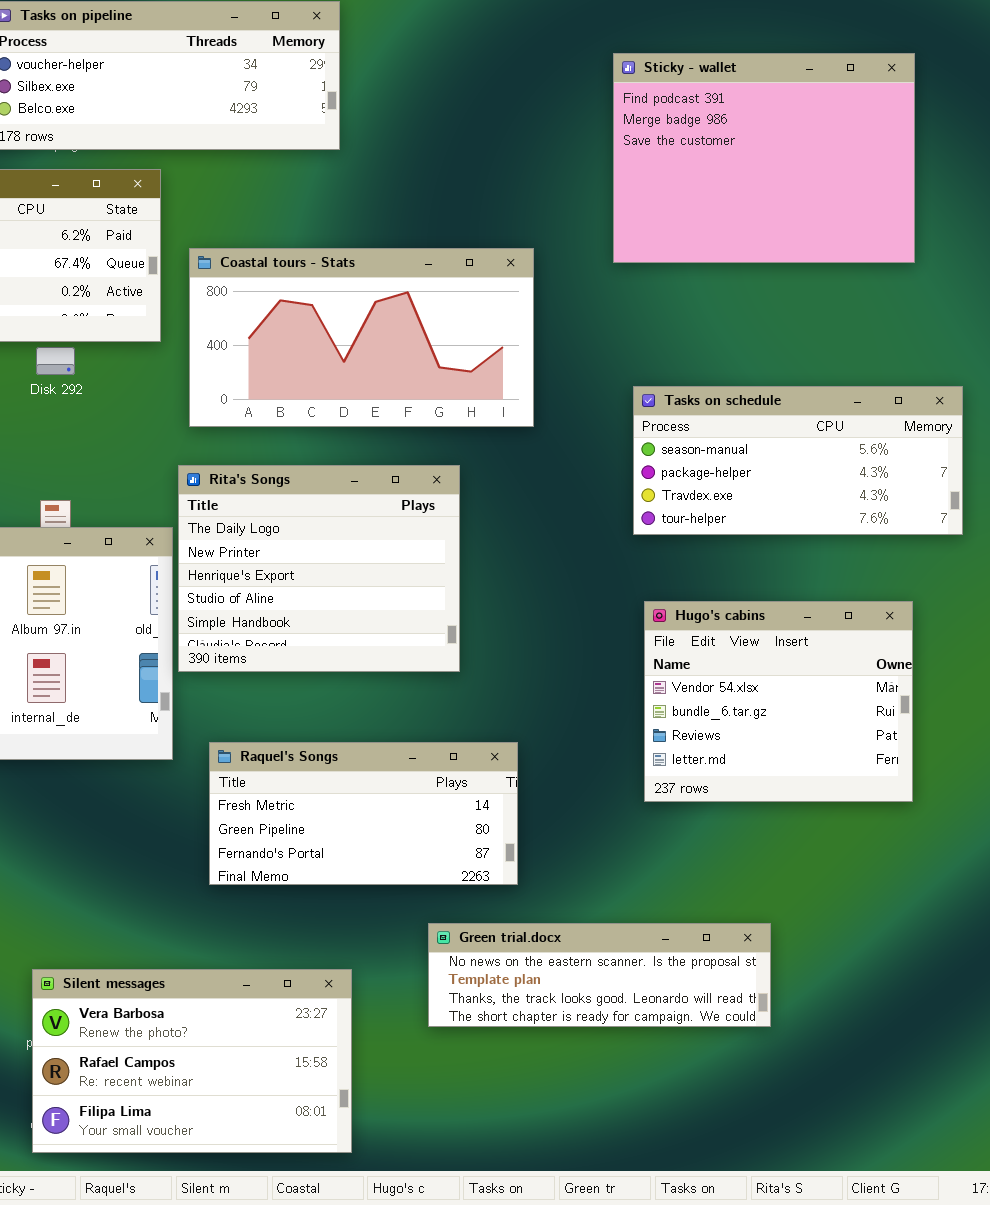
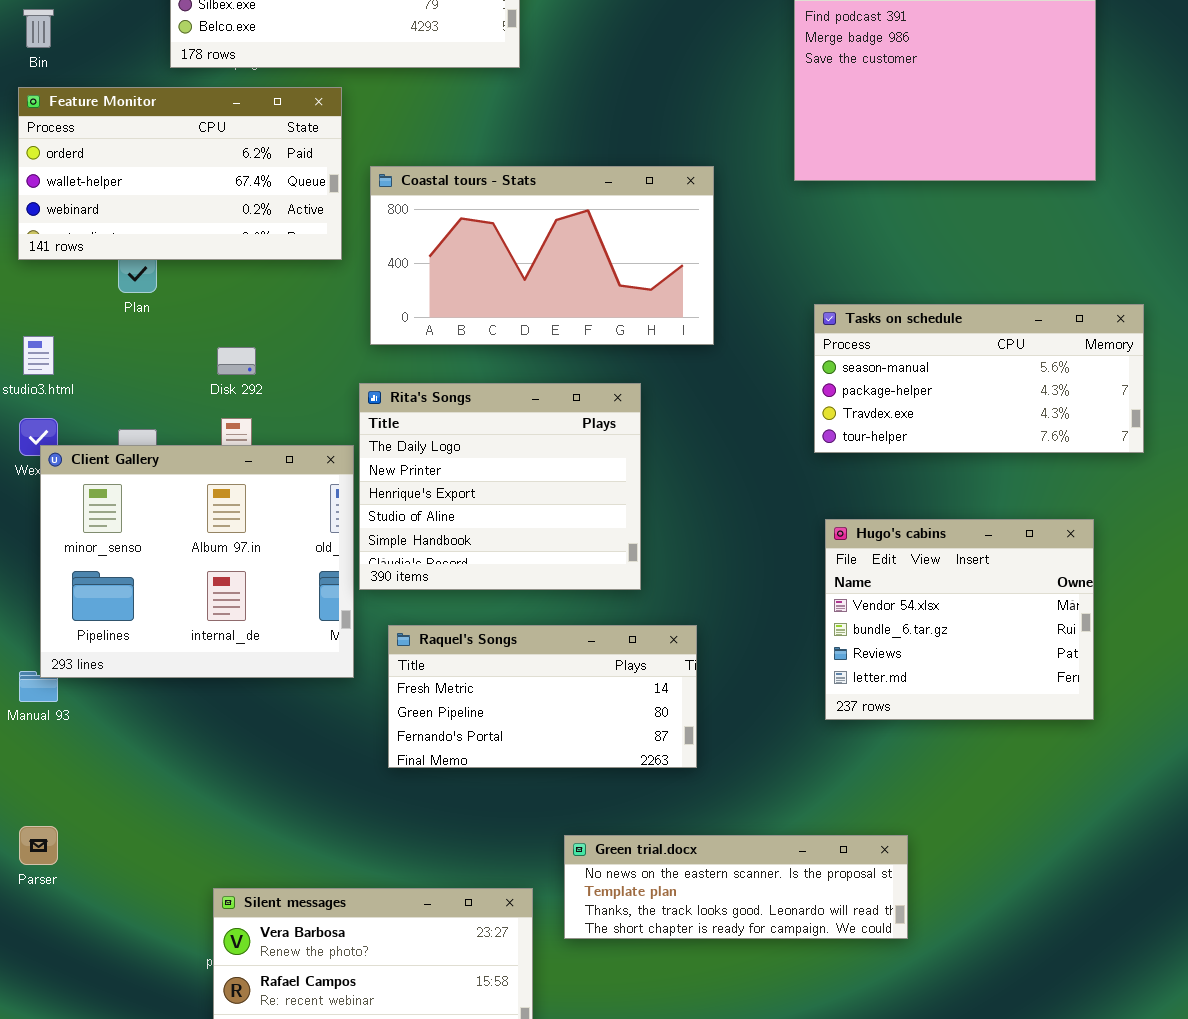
Disk 292: [36,347,75,375] -> [217,347,256,375], moved
Raquel's Songs: [209,742,518,885] -> [388,625,697,768], moved
Green trial.docx: [428,923,771,1027] -> [564,835,908,939], moved

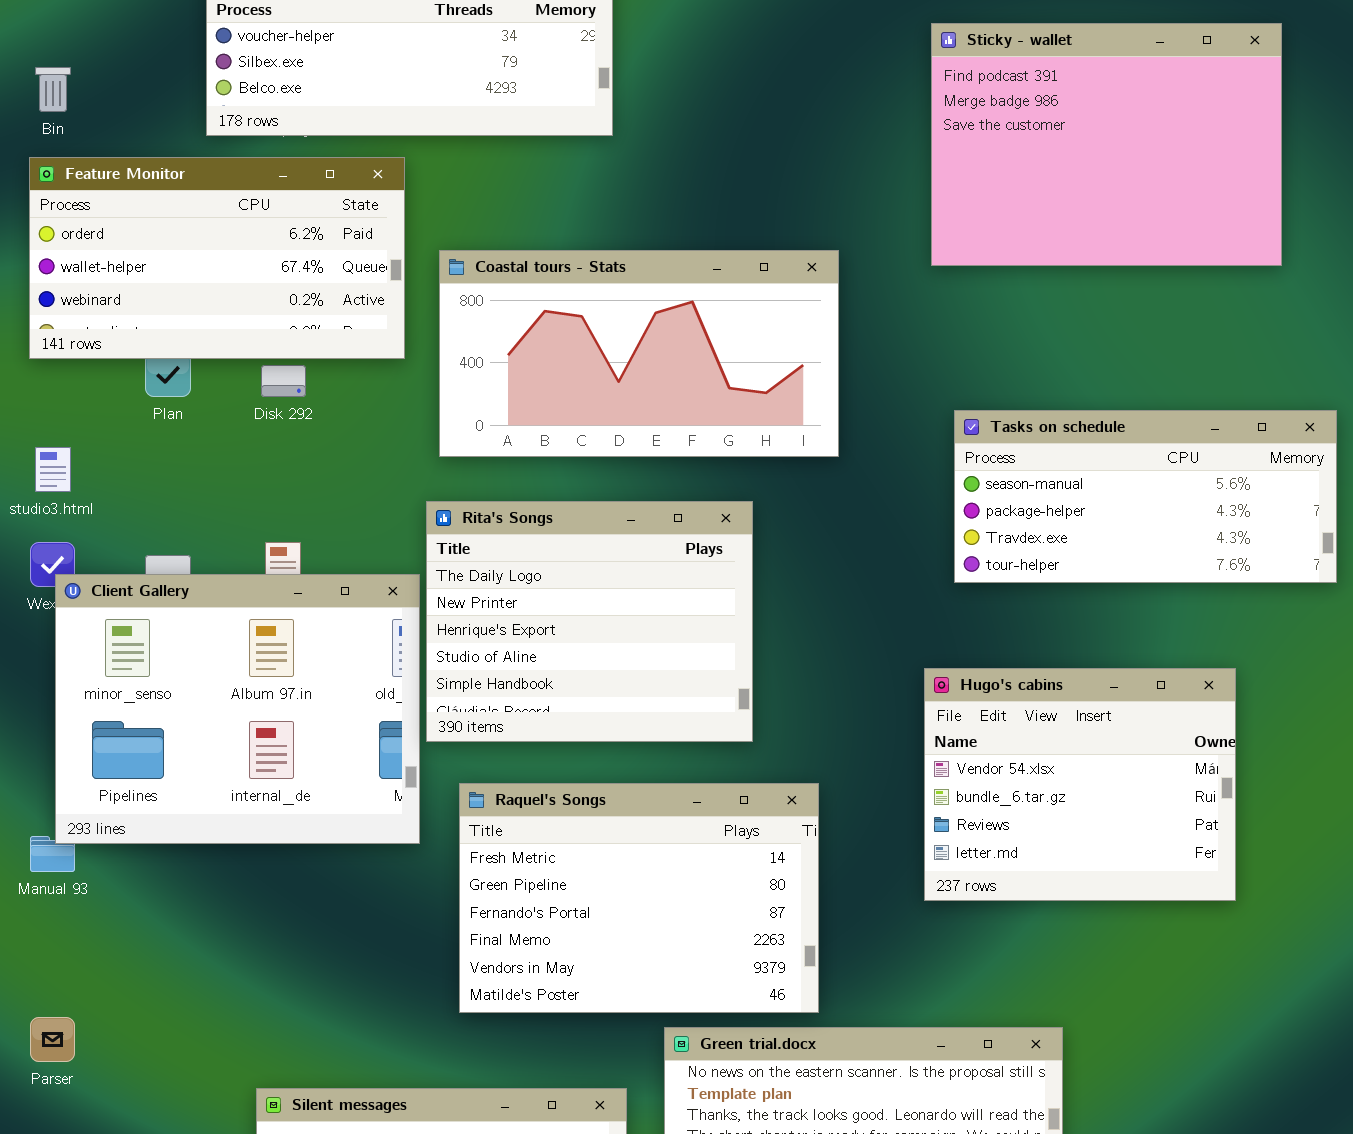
Disk 292: [217,347,256,375] -> [261,365,306,397], moved
Hugo's cabins: [825,519,1094,720] -> [924,668,1236,901], moved
Raquel's Songs: [388,625,697,768] -> [459,783,819,1013], resized

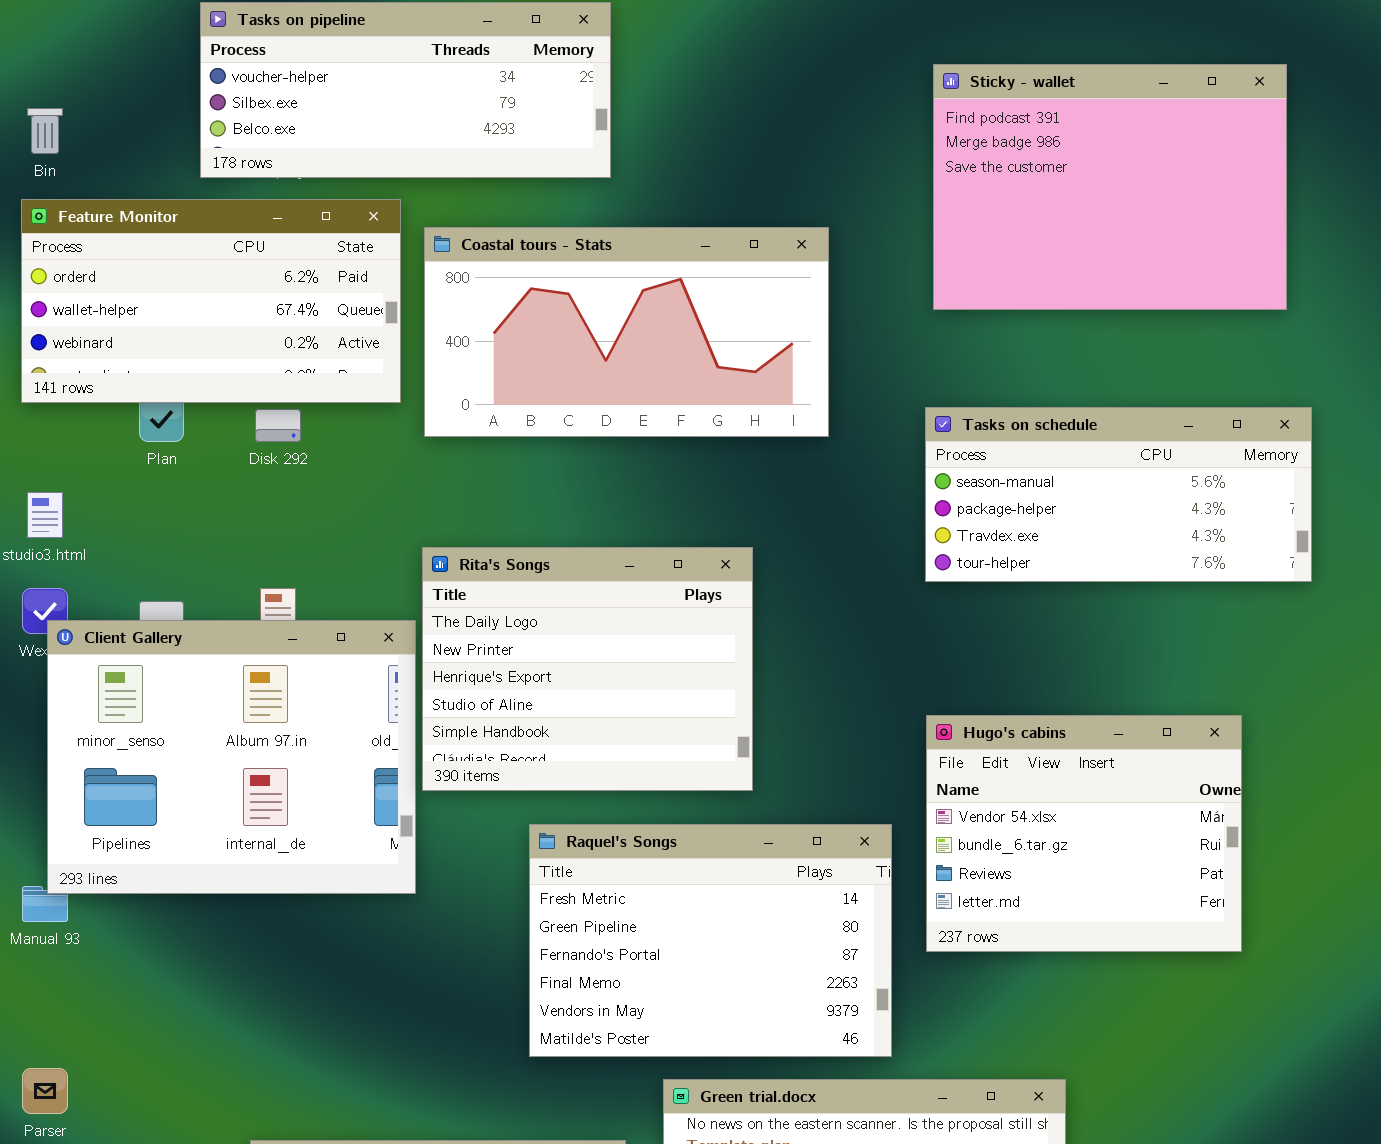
Coastal tours - Stats: [439,250,839,457] -> [424,227,829,437], moved
Tasks on schedule: [954,410,1337,583] -> [925,407,1312,582], moved
Raquel's Songs: [459,783,819,1013] -> [529,824,892,1057], moved

